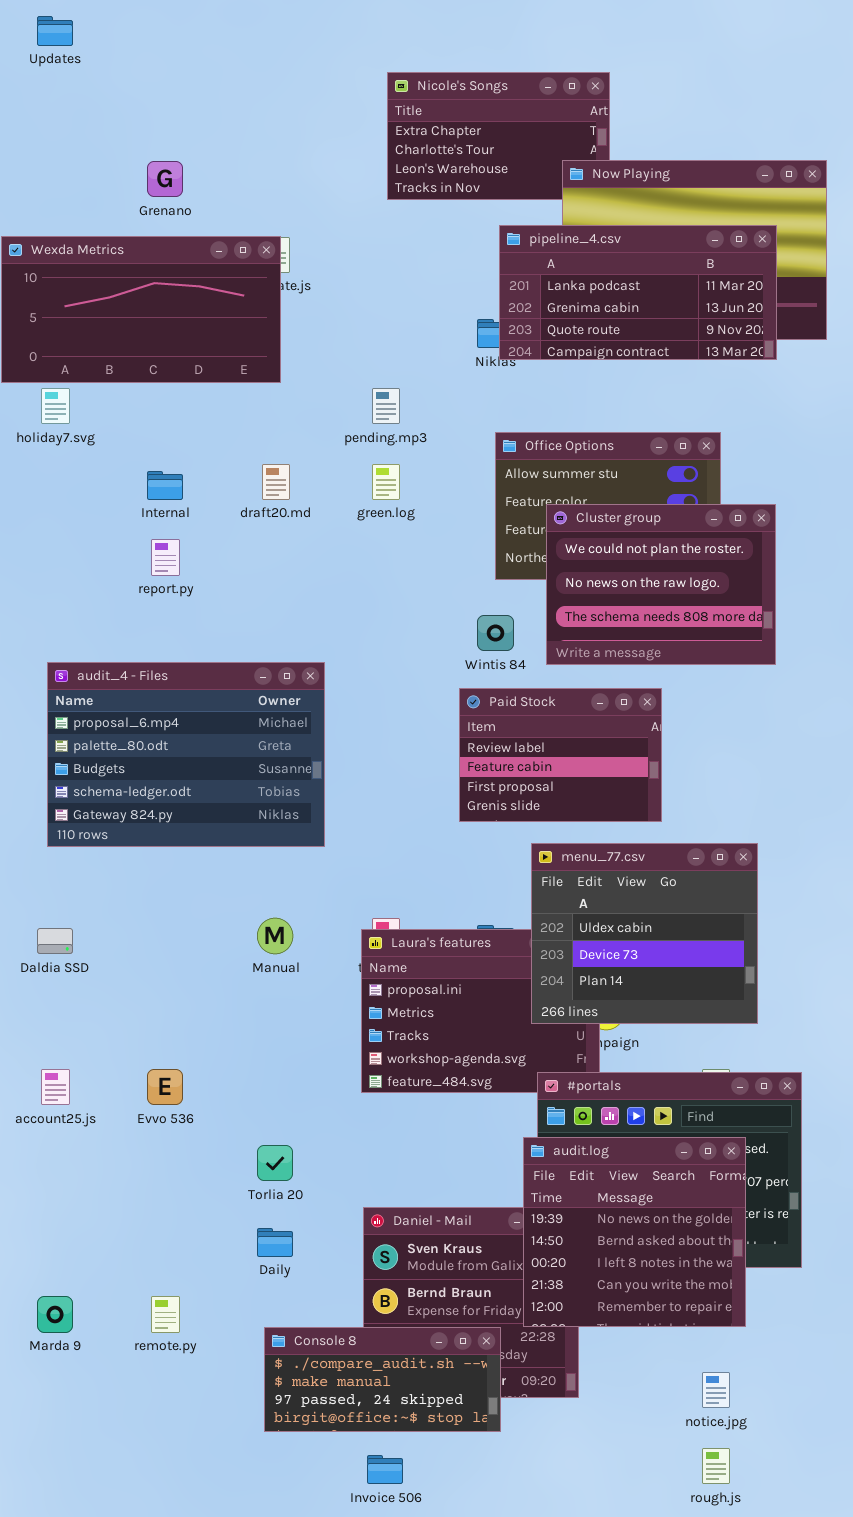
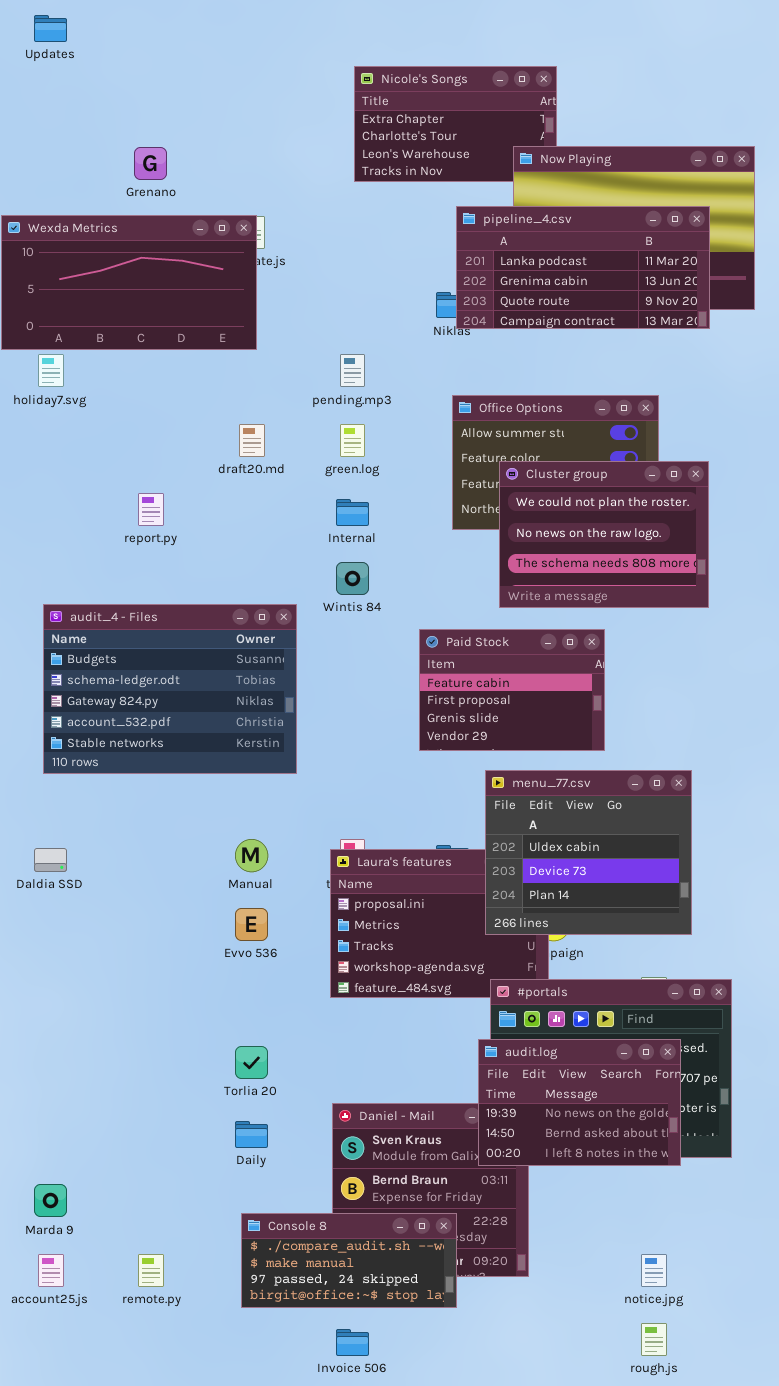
Internal: [147,471,183,500] -> [336,499,369,526], moved
Wintis 84: [477,615,514,651] -> [336,562,369,595], moved
audit_4 - Files: [47,662,325,847] -> [43,604,297,774], scrolled down 2 rows
Paid Stock: [459,688,662,822] -> [419,629,605,751], scrolled down 1 row
account25.js: [41,1069,70,1105] -> [38,1254,64,1287], moved
Evvo 536: [147,1069,183,1105] -> [235,908,268,941], moved
audit.log: [523,1137,746,1327] -> [478,1039,681,1166], resized
remote.py: [151,1296,180,1333] -> [138,1254,164,1287], moved

